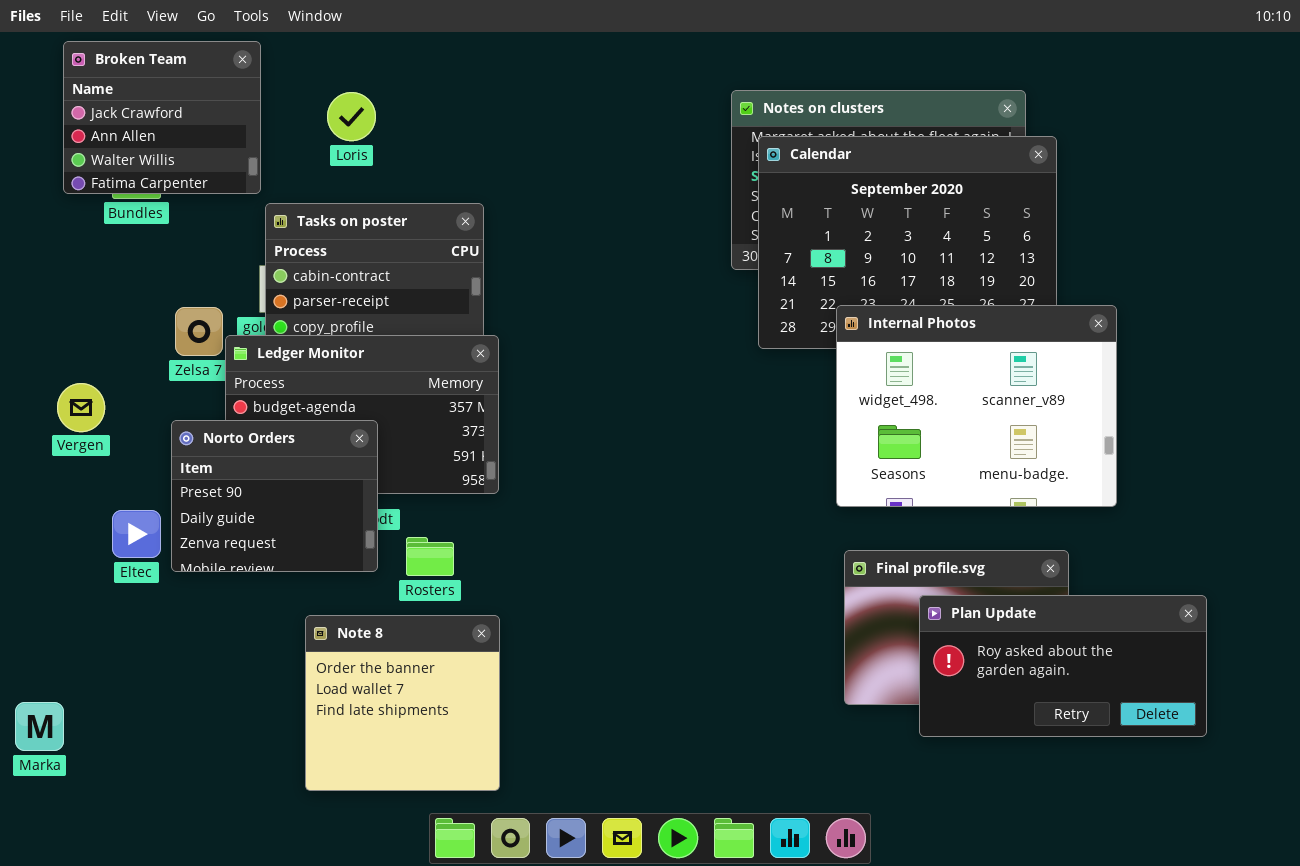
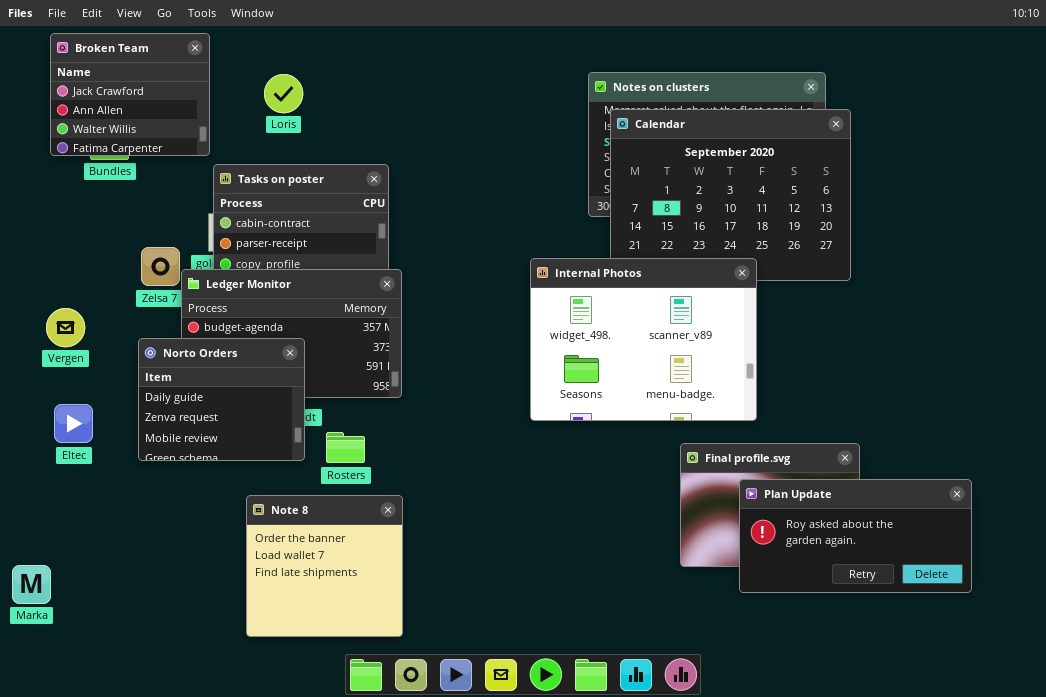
Internal Photos: [836,305,1117,507] -> [530,258,757,421], moved
Norto Orders: [171,420,378,572] -> [138,338,305,461], scrolled down 1 row
Eltec: [112,510,161,558] -> [54,404,93,443], moved

